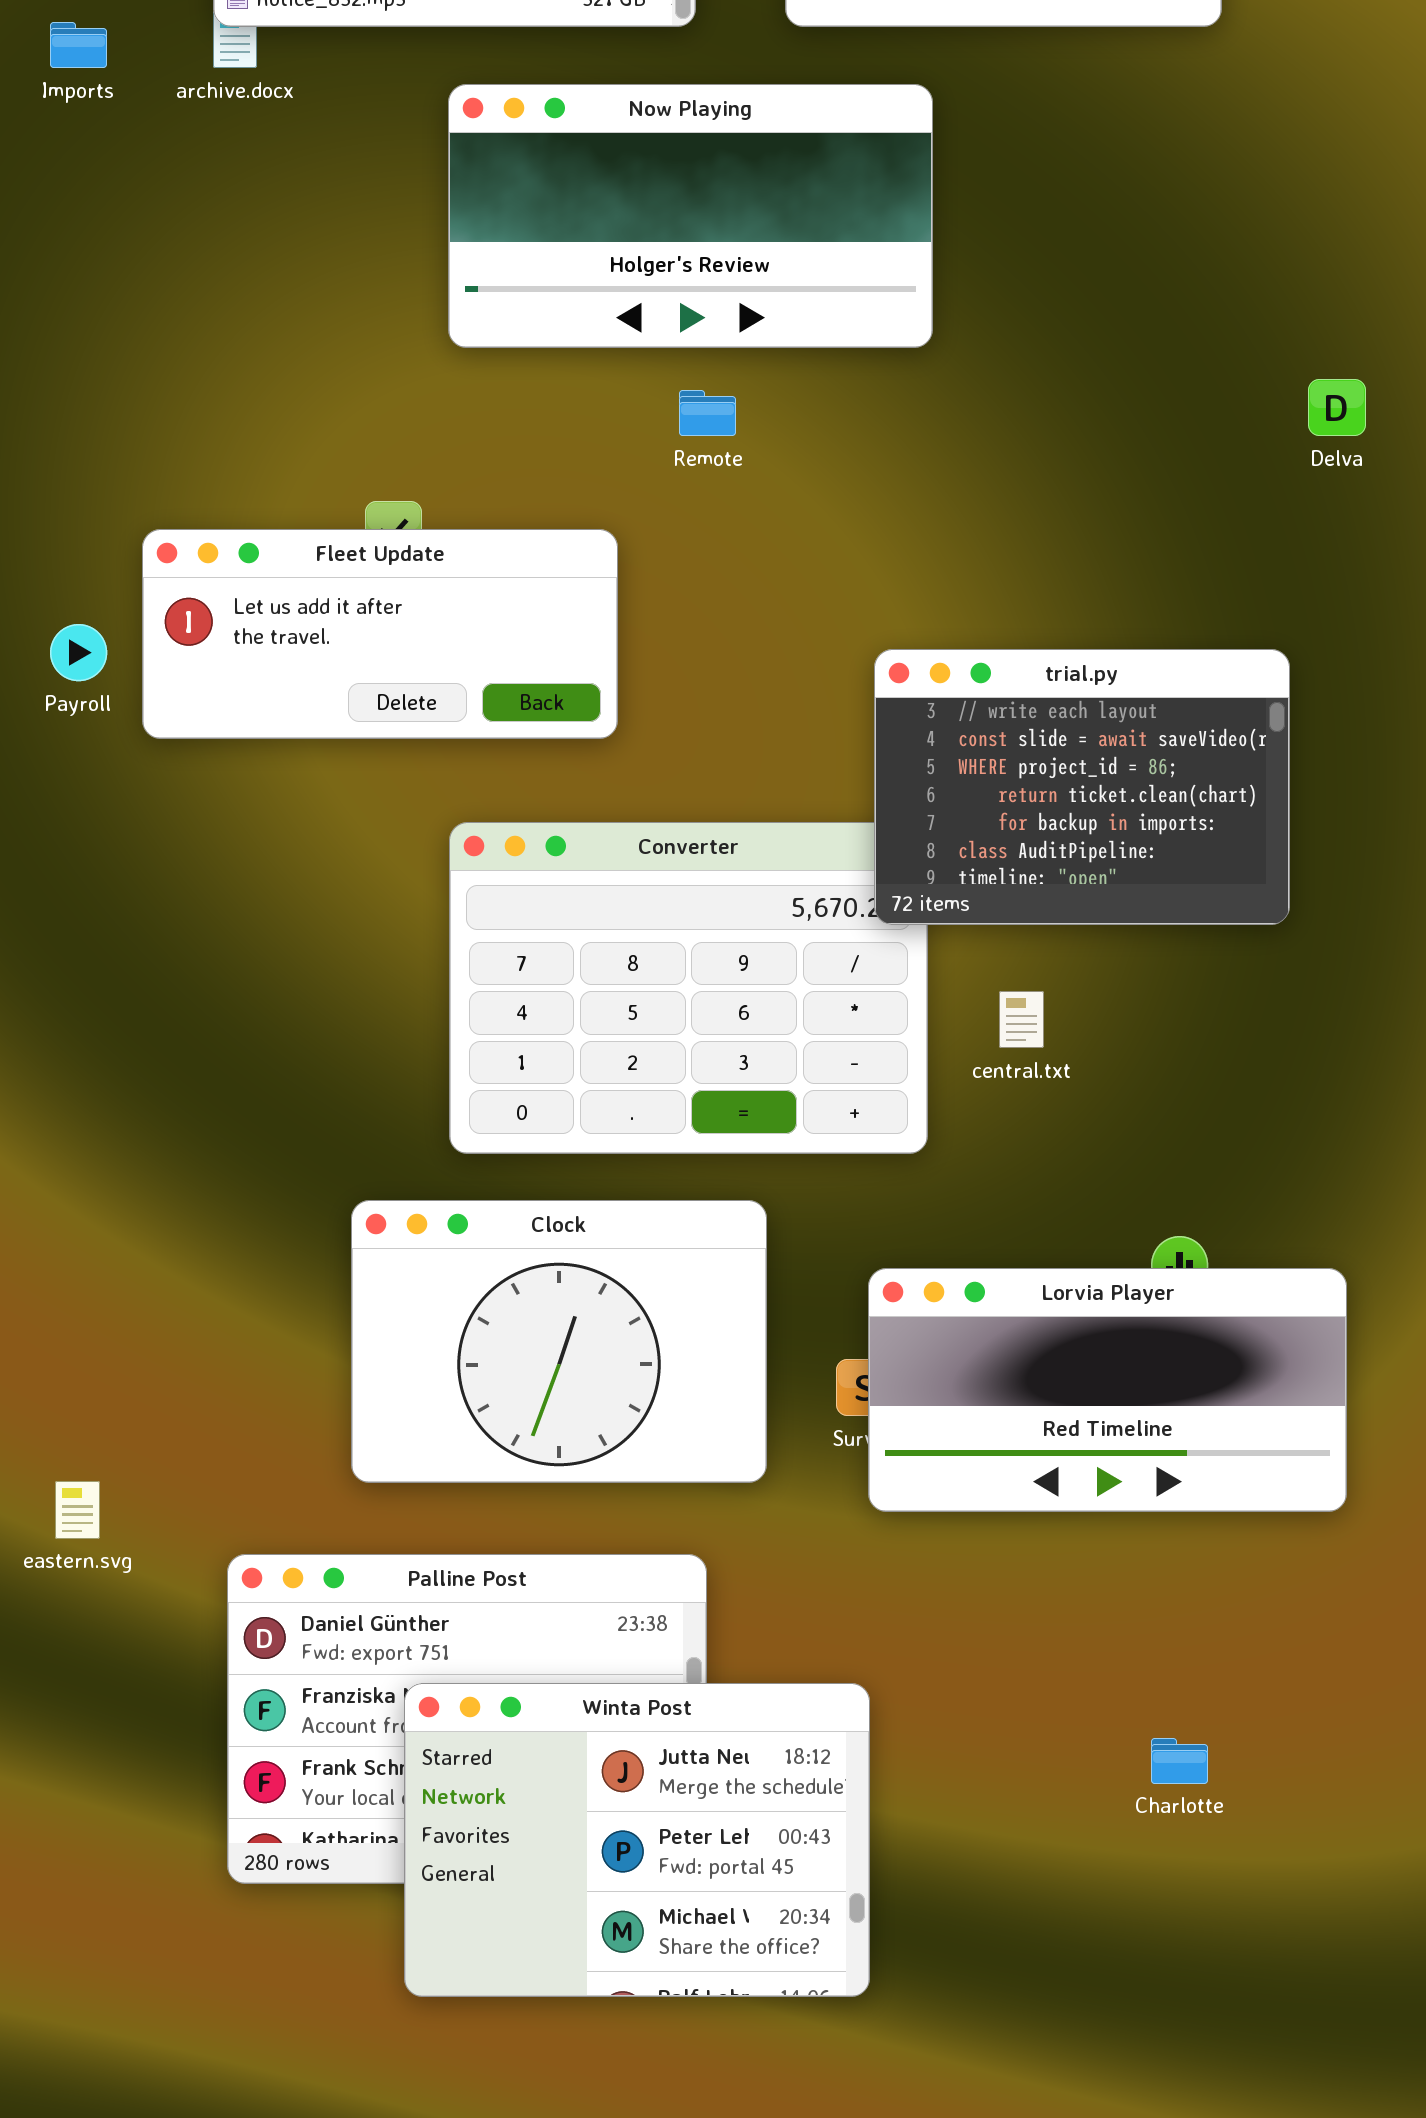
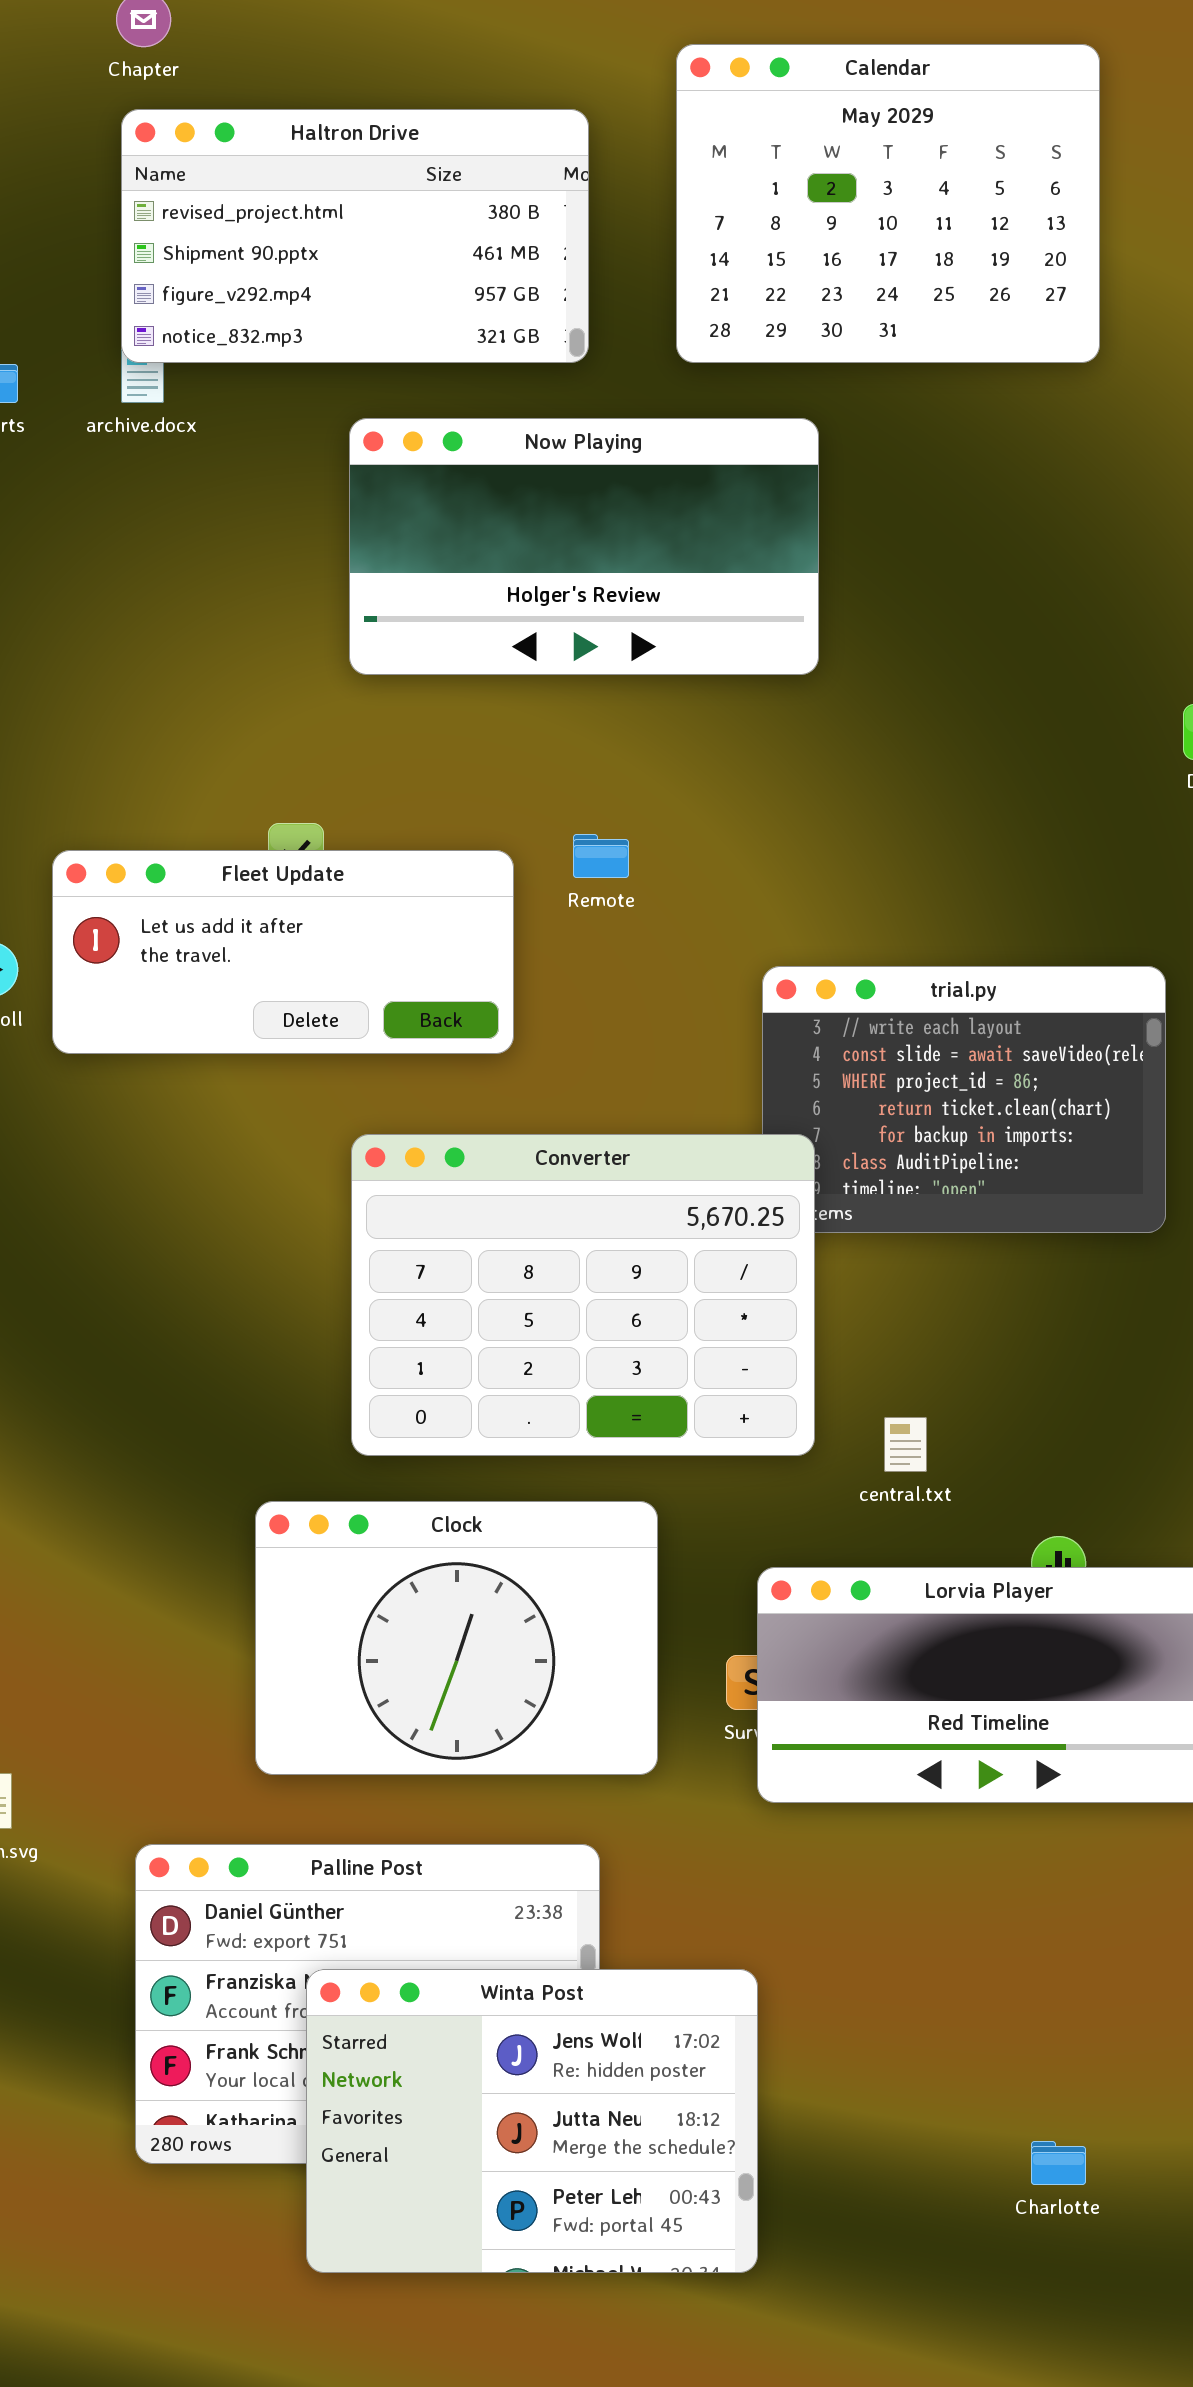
Remote: [679,390,736,436] -> [573,834,629,878], moved
Converter: [449,822,928,1154] -> [351,1134,815,1456], raised
central.txt: [999,991,1044,1048] -> [884,1417,927,1472], moved
Winta Post: [404,1683,870,1997] -> [306,1969,758,2273], scrolled up 1 row
Charlotte: [1151,1738,1208,1784] -> [1031,2141,1086,2185], moved

